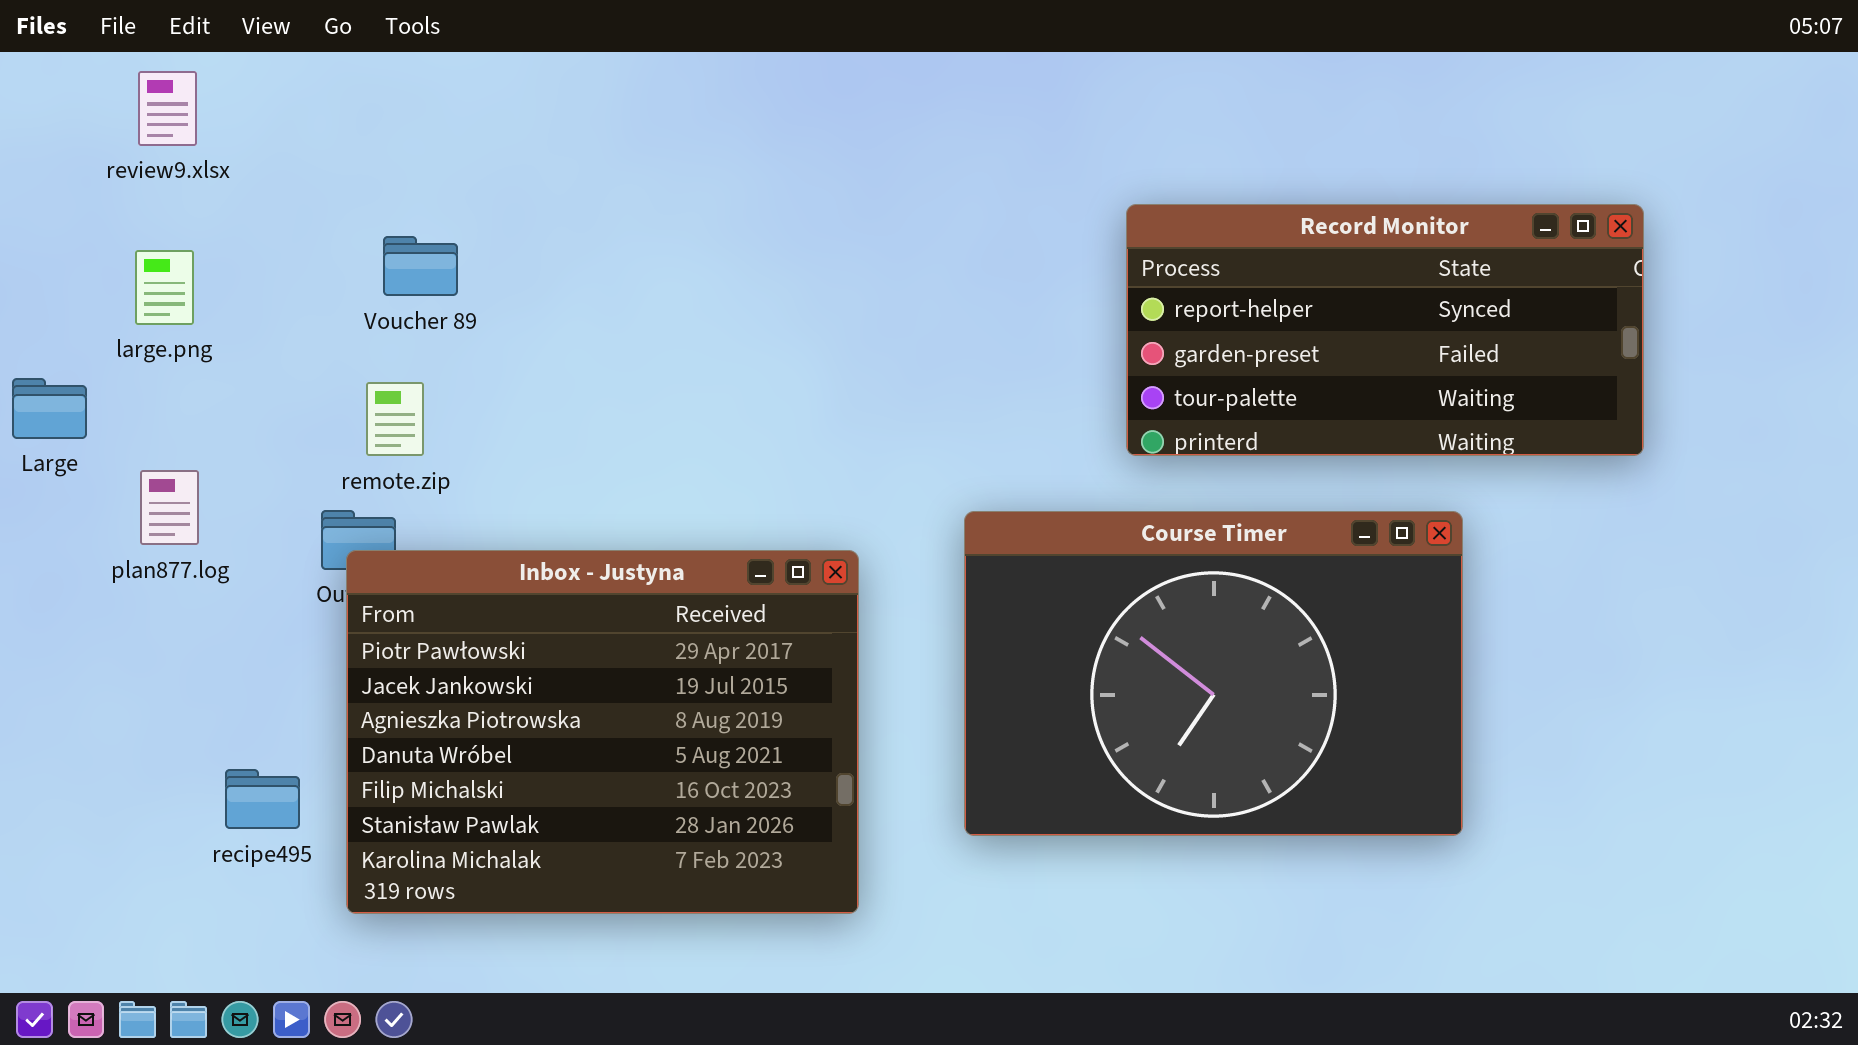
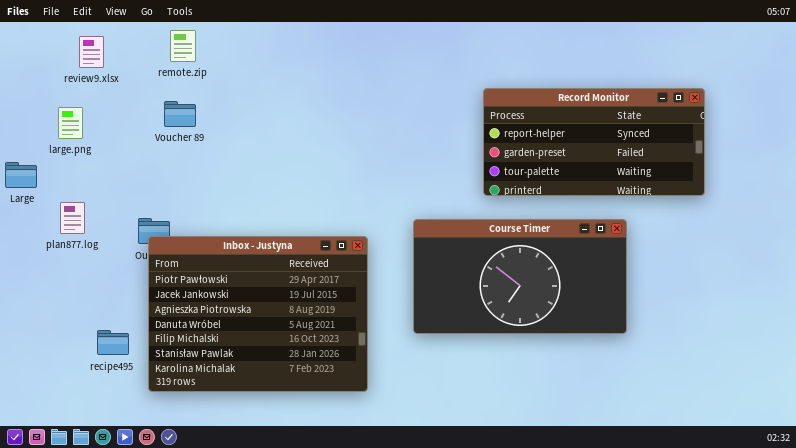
review9.xlsx: [138,71,197,146] -> [79,36,104,68], moved
remote.zip: [366,382,424,456] -> [170,30,196,62], moved
Course Timer: [964,511,1463,836] -> [413,219,627,334], resized

